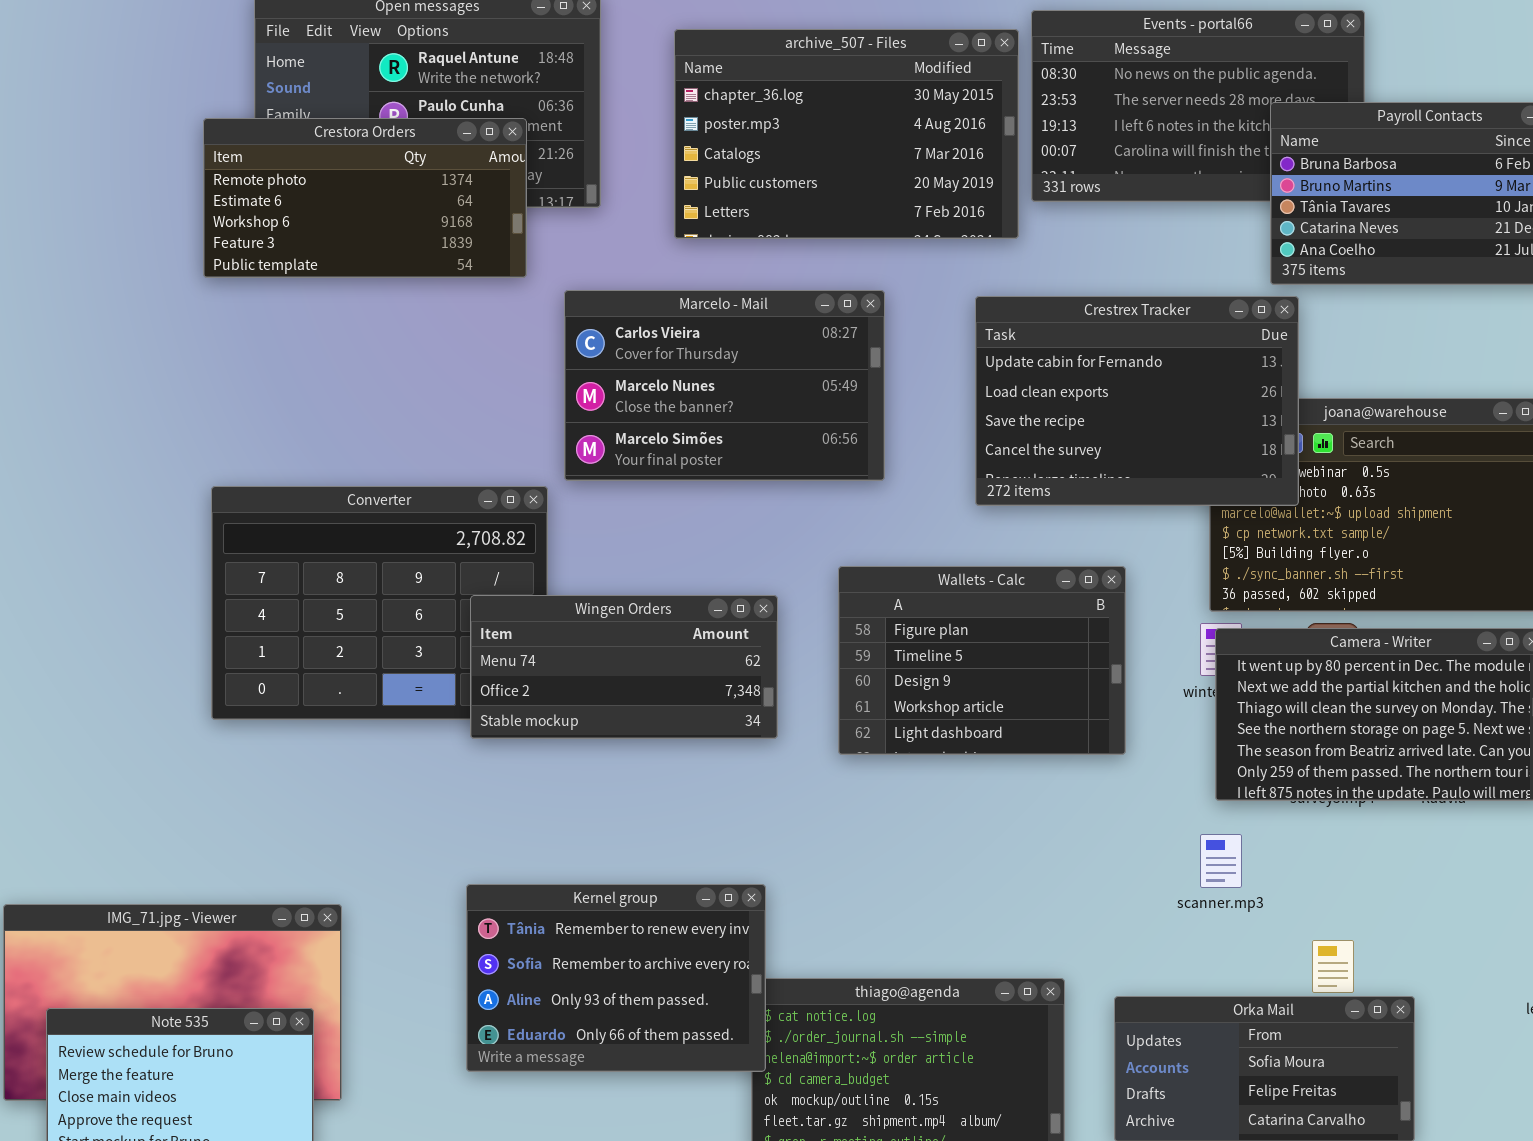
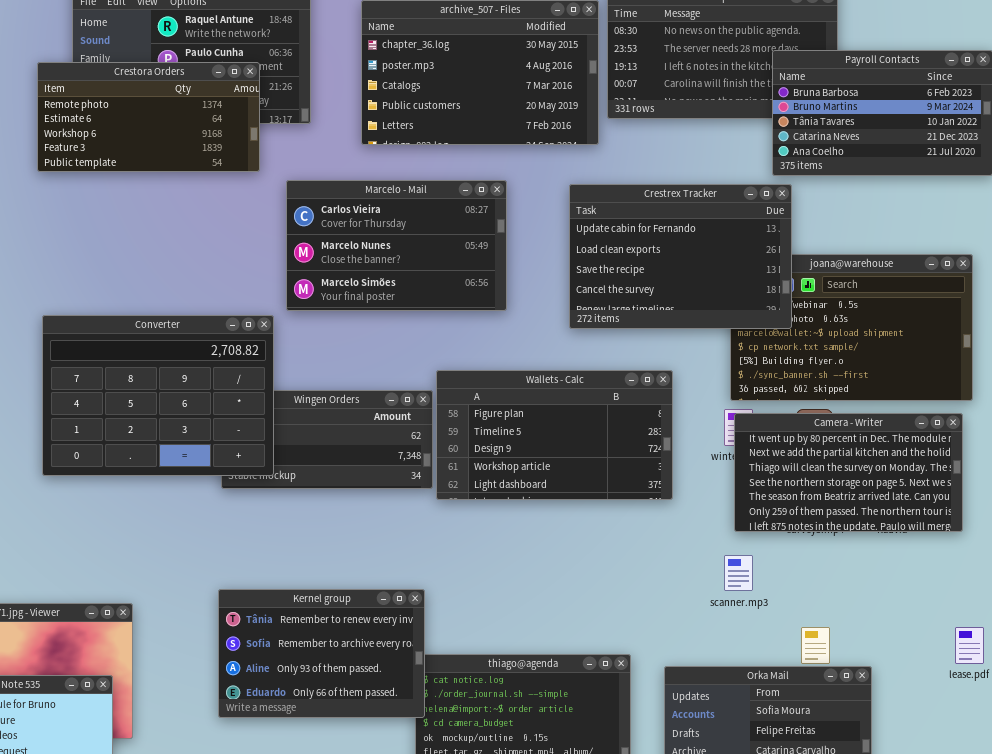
Converter: [211,486,548,720] -> [42,315,274,476], raised
Wallets - Calc: [838,566,1126,755] -> [436,370,673,500], resized

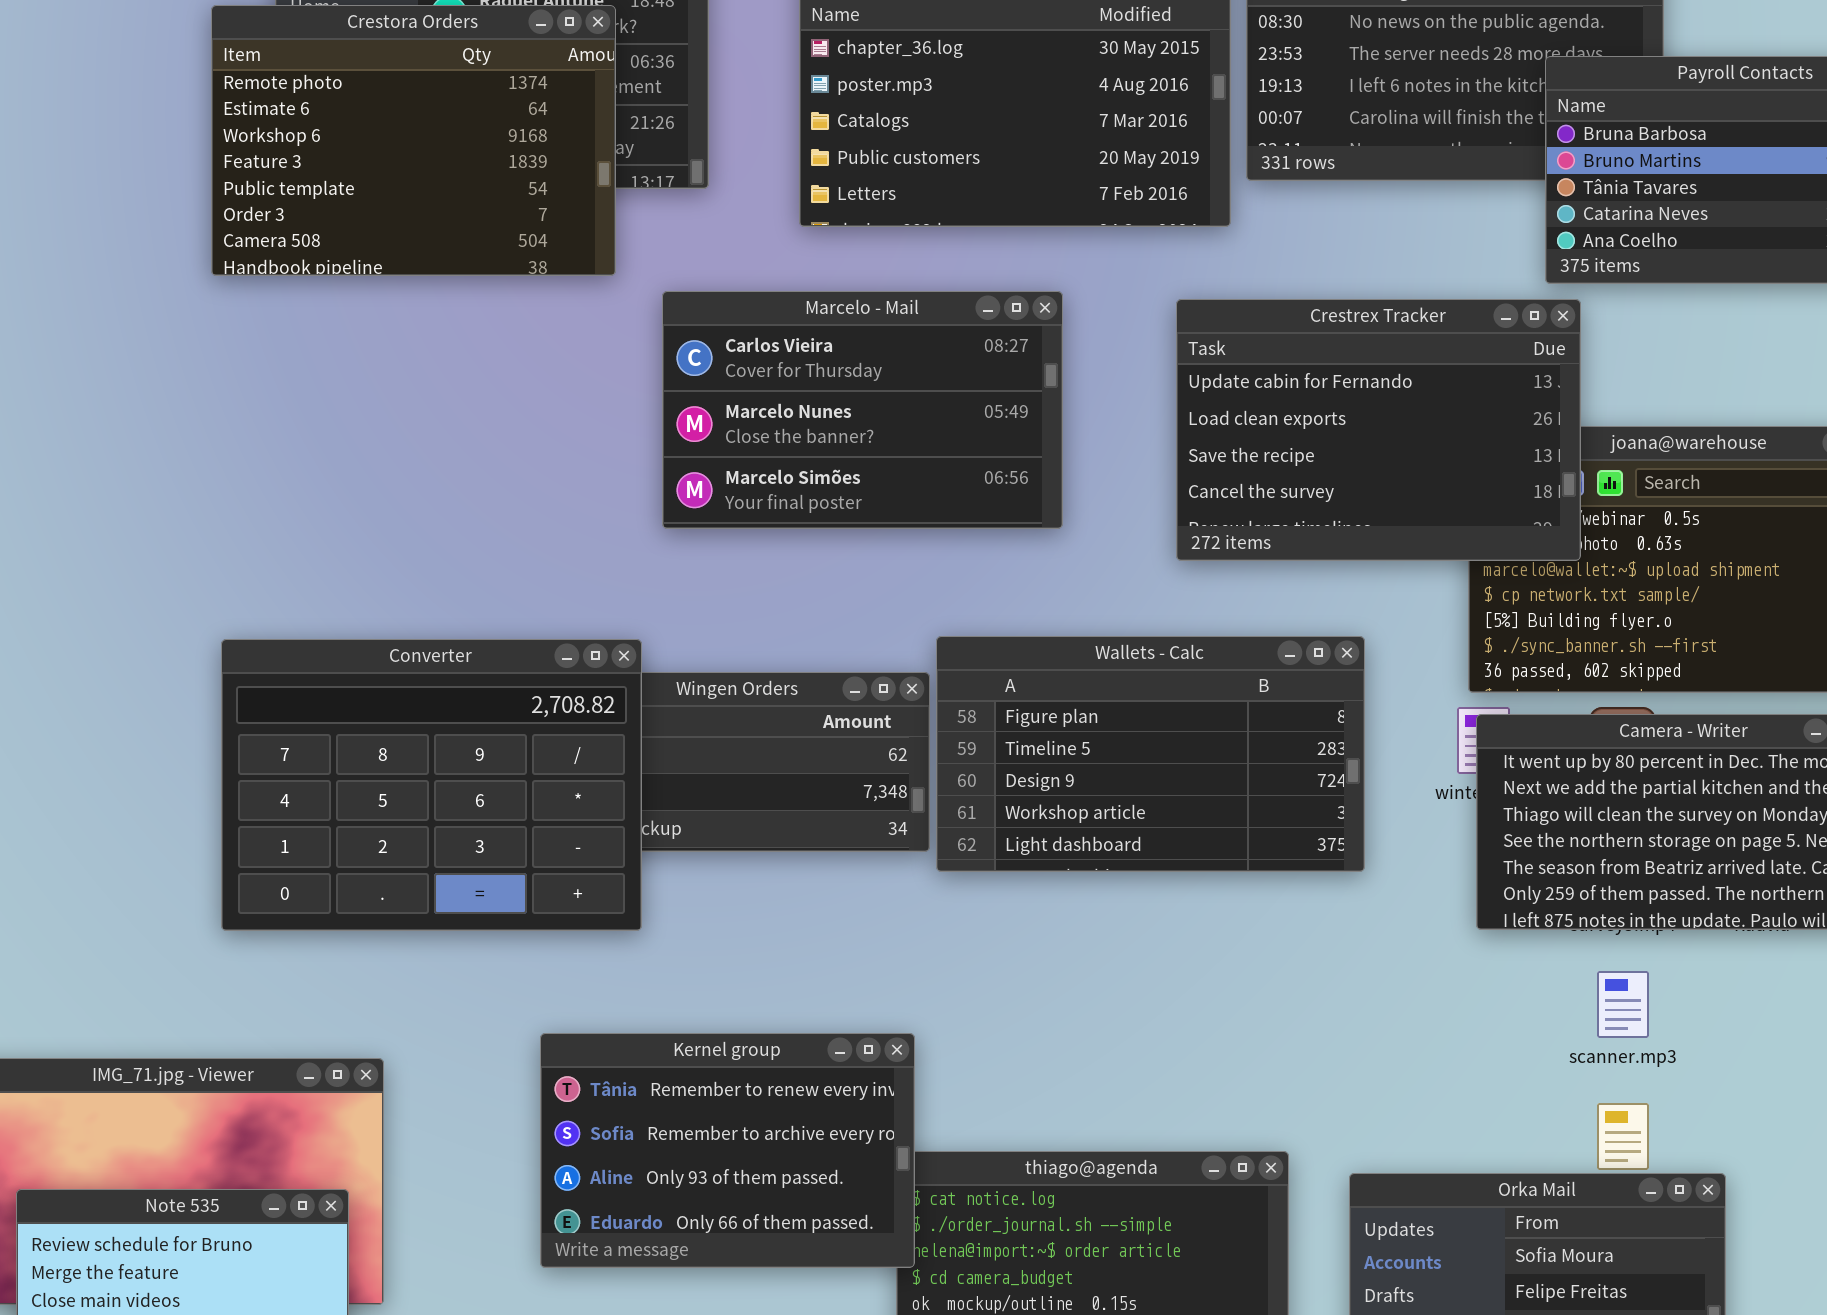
Crestora Orders: [37,62,260,172] -> [211,5,616,276], resized
Converter: [42,315,274,476] -> [221,639,642,931], moved
scanner.mp3: [724,555,753,591] -> [1597,971,1649,1038], moved

